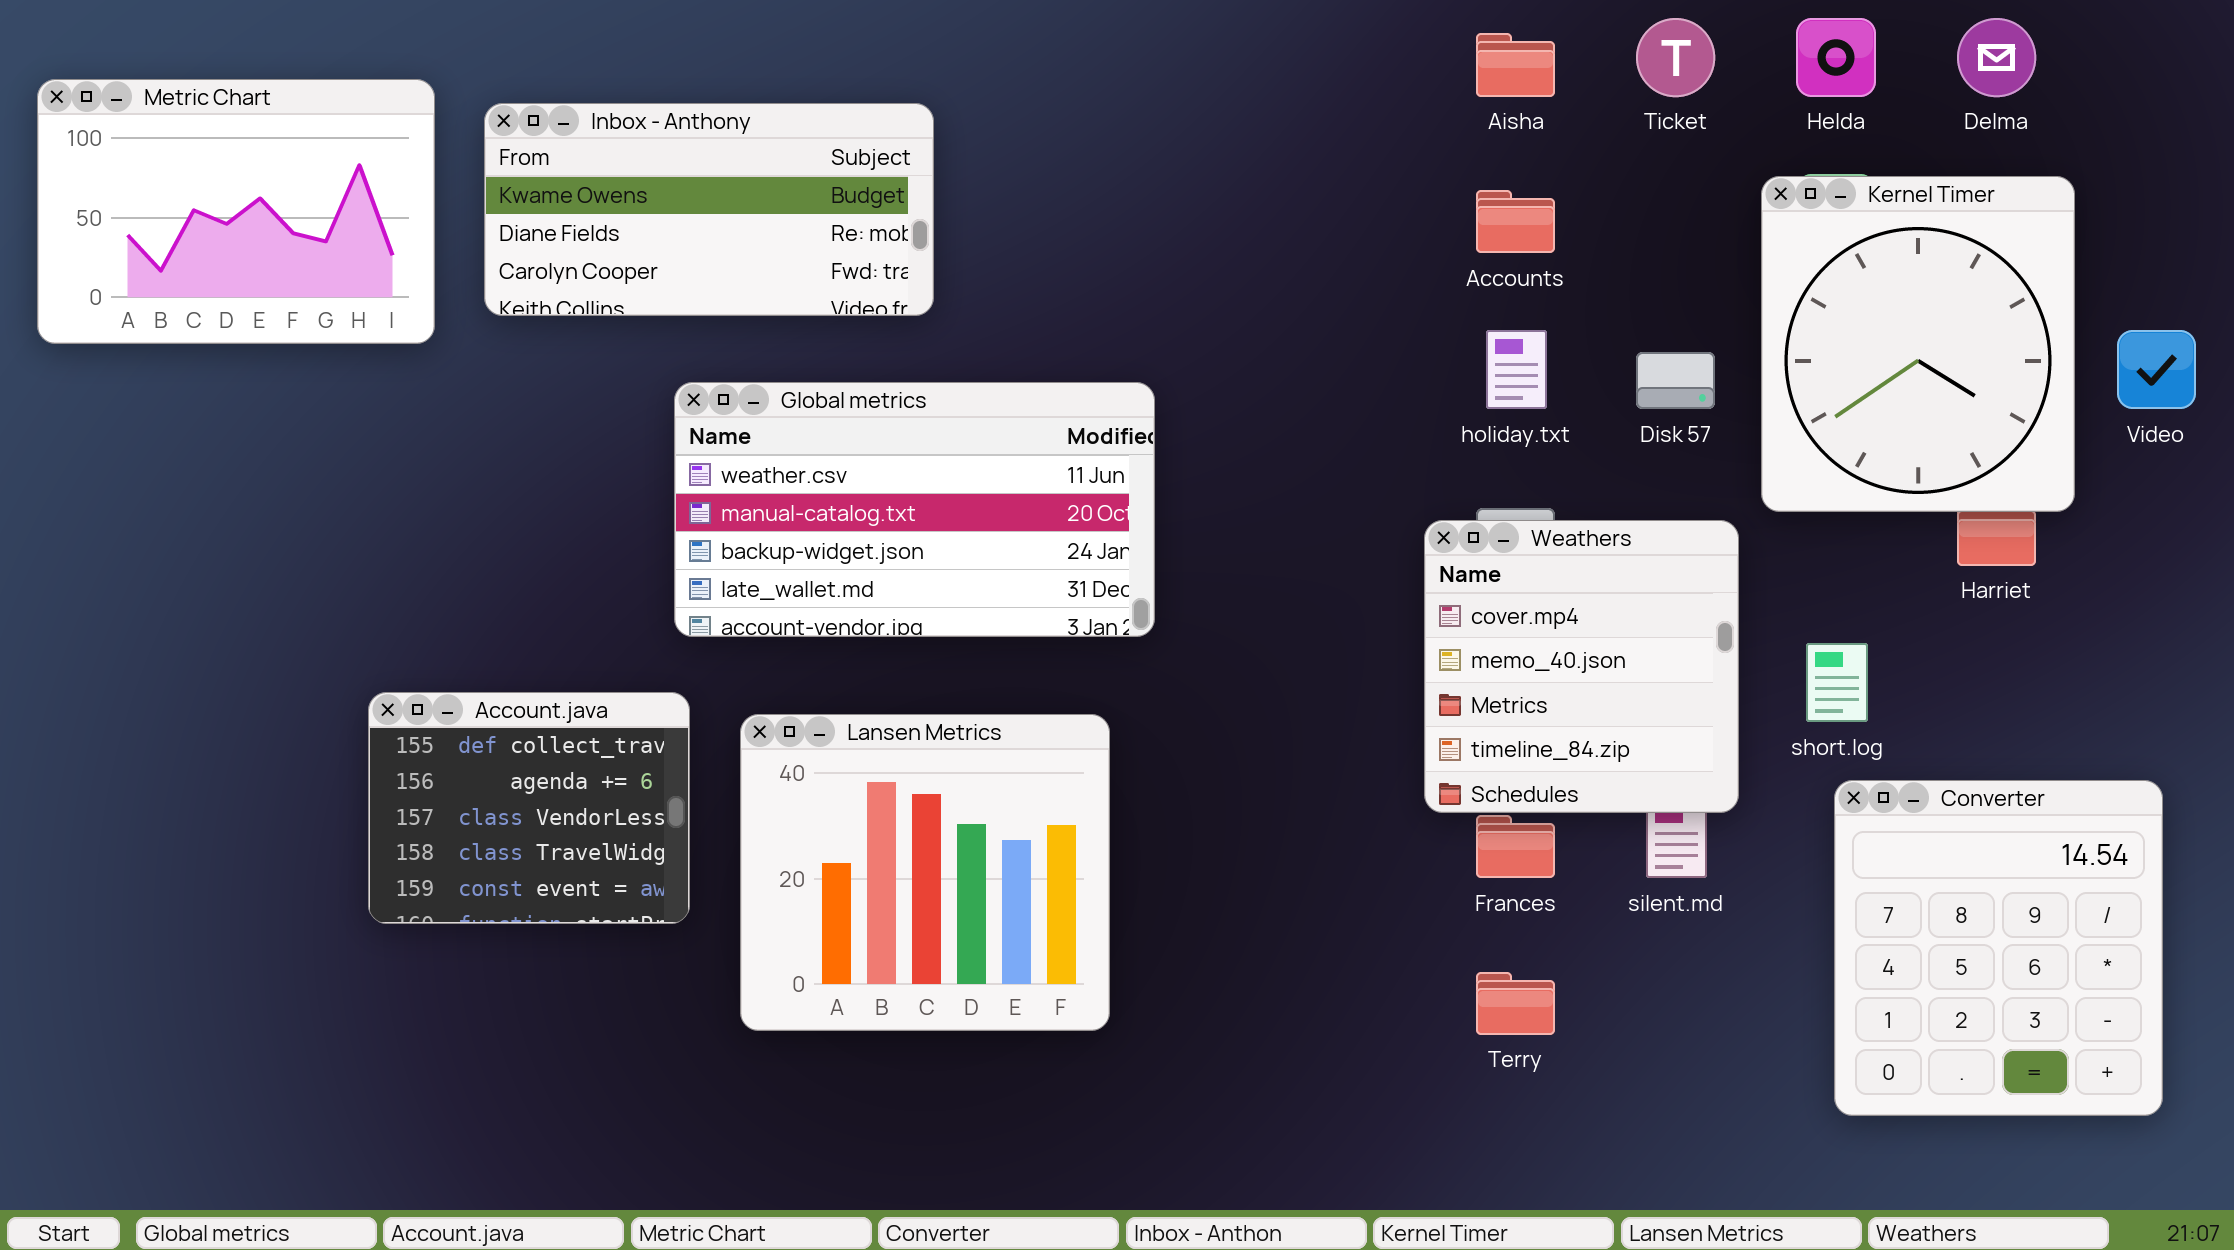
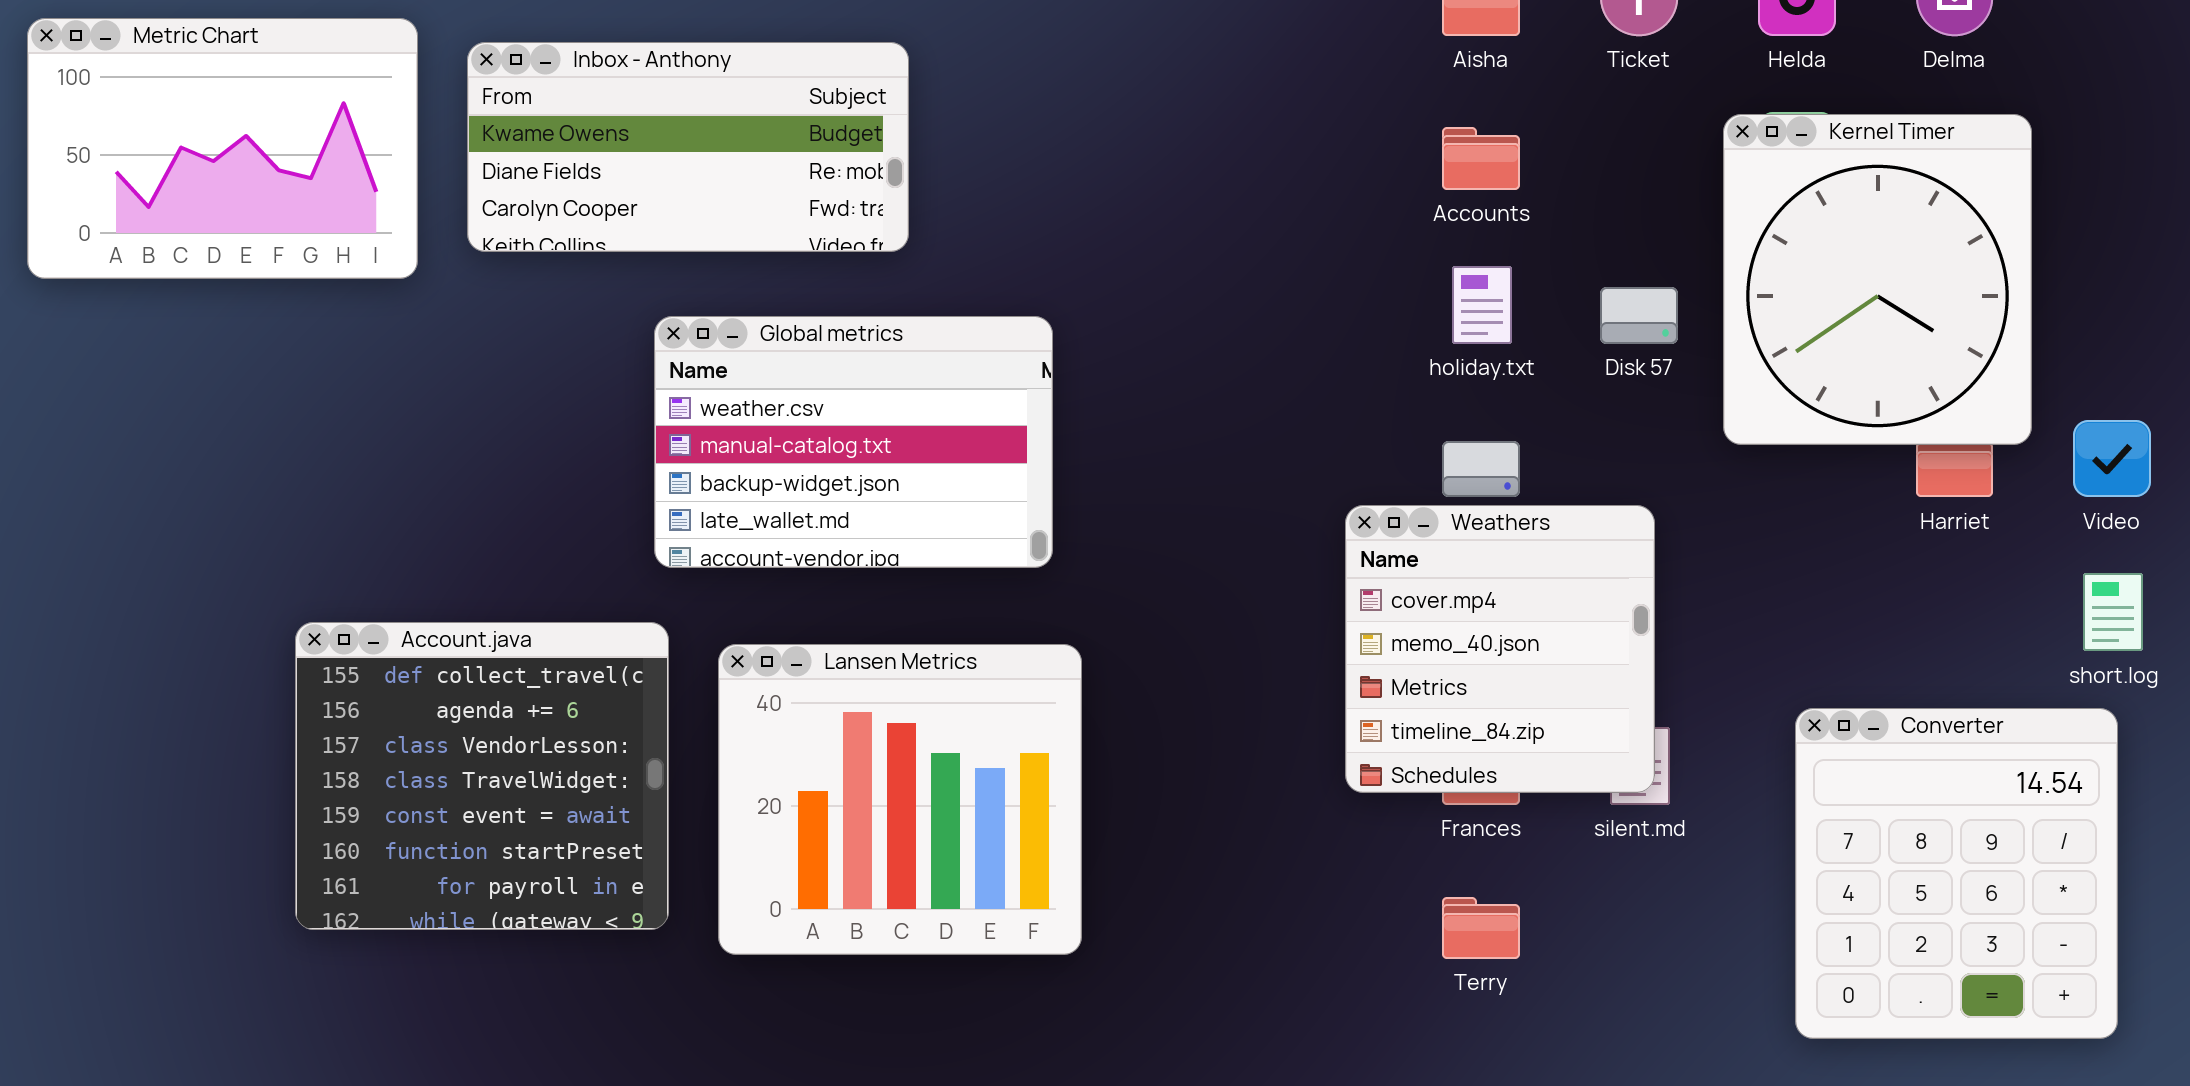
Video: [2117,330,2196,409] -> [2073,420,2151,497], moved
Global metrics: [674,382,1155,637] -> [654,316,1053,568], resized
Weathers: [1424,520,1739,813] -> [1345,505,1655,793], moved
short.log: [1806,643,1868,722] -> [2083,573,2143,651], moved
Account.java: [368,692,690,924] -> [295,622,669,930], resized

